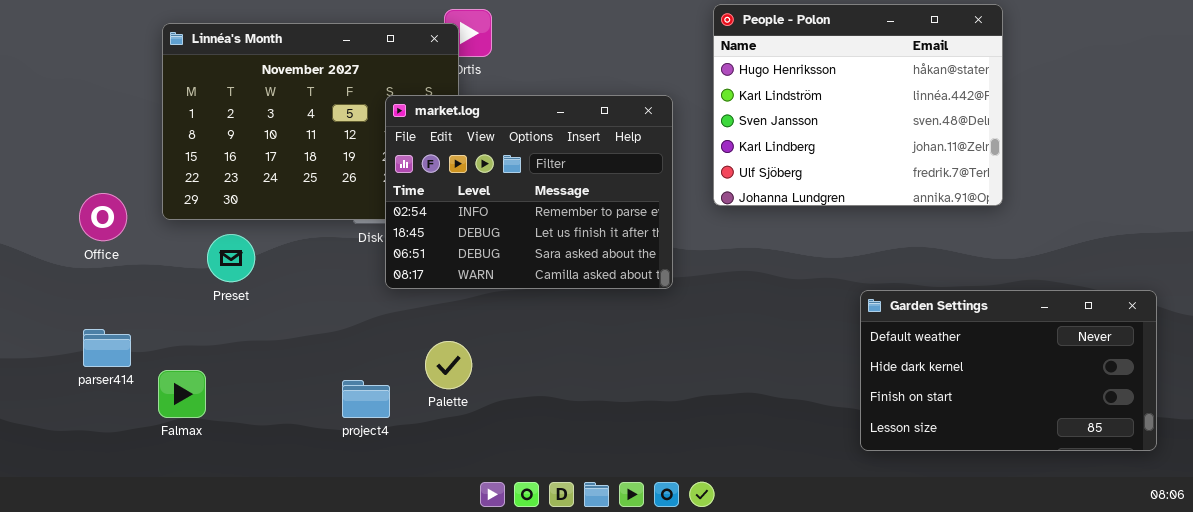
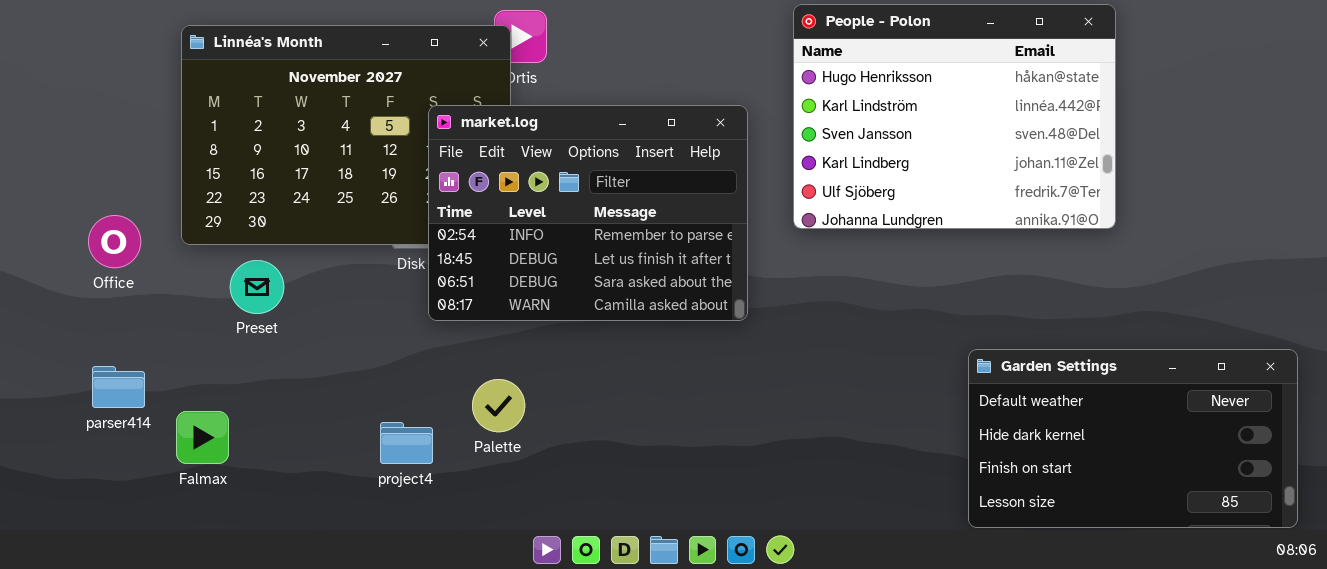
Garden Settings: [860,290,1157,451] -> [968,349,1298,528], moved

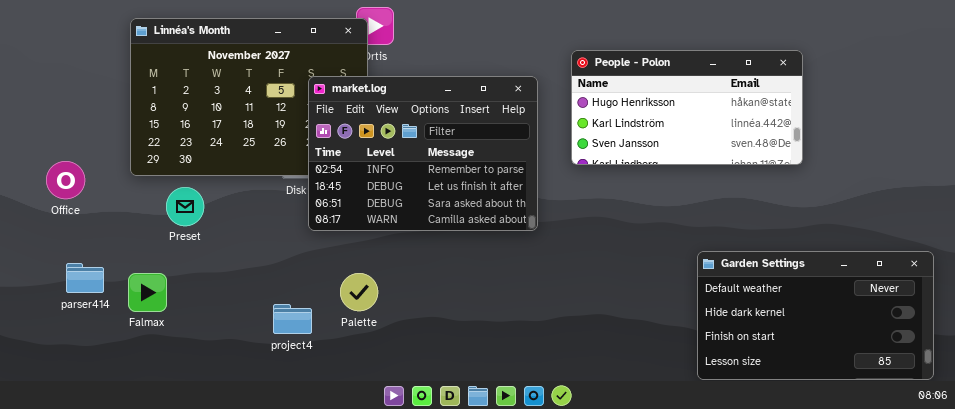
People - Polon: [793,4,1116,229] -> [571,50,803,165], resized
Office: [88,215,141,268] -> [46,161,85,199], moved
Falmax: [176,411,229,464] -> [128,273,167,312], moved

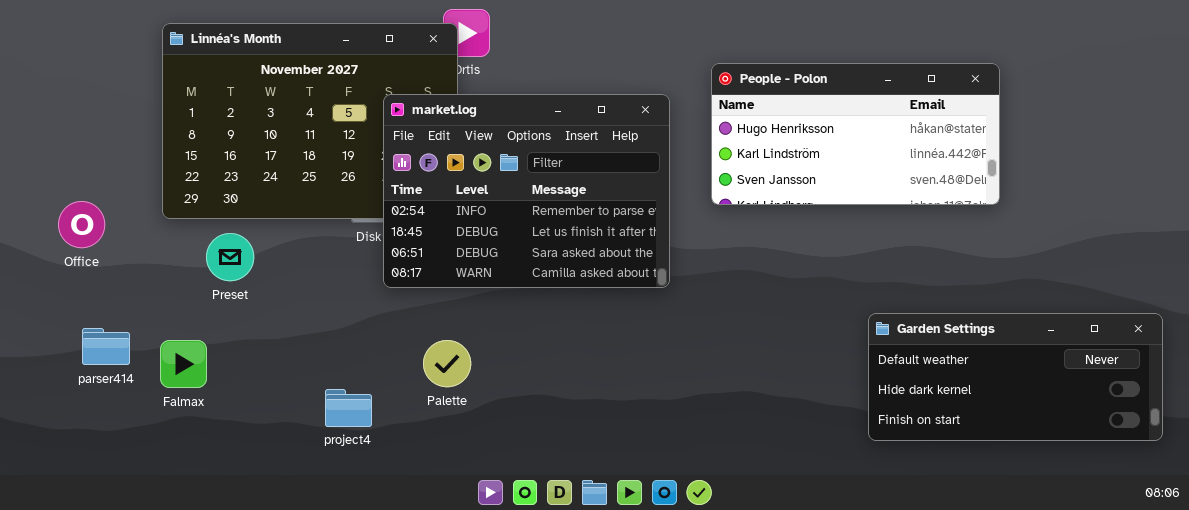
Garden Settings: [697,251,934,380] -> [868,313,1163,441], resized
project4: [273,304,312,334] -> [325,389,372,427], moved

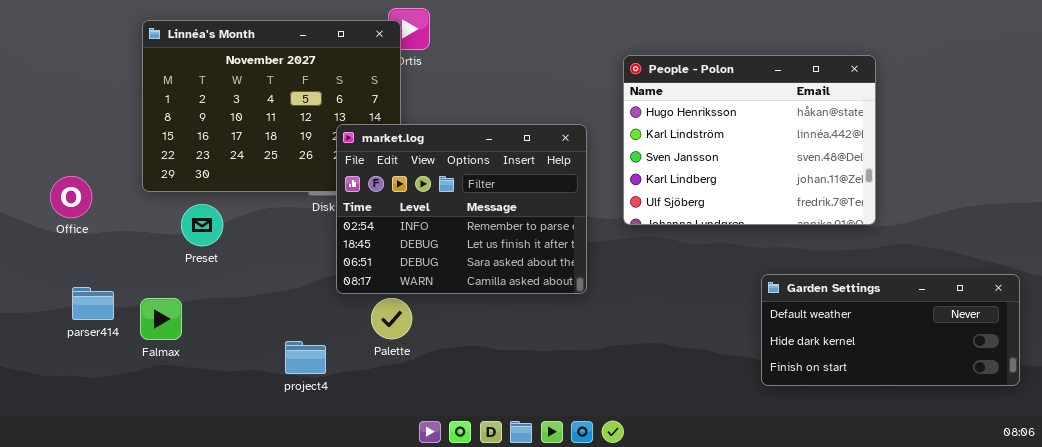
People - Polon: [711,63,1000,205] -> [623,55,876,225], resized
market.log: [383,94,670,288] -> [336,124,587,294], moved

